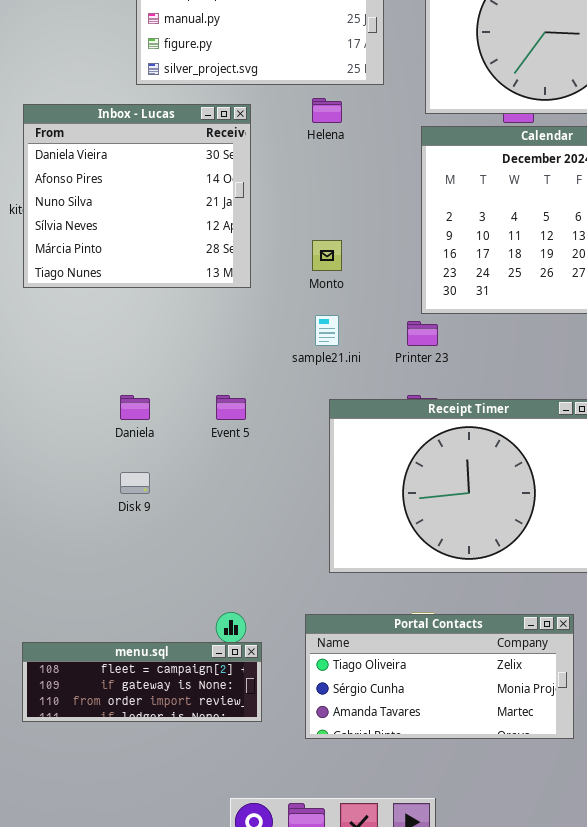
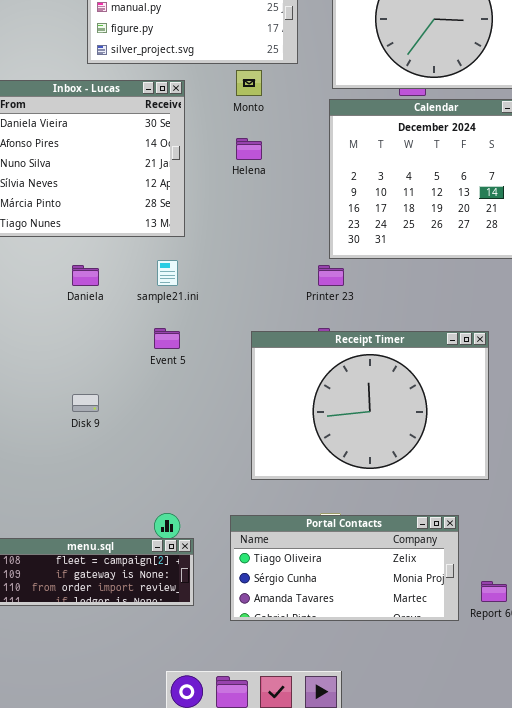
Helena: [312,98,342,123] -> [236,138,262,160], moved
Monto: [312,240,342,271] -> [236,70,262,96], moved
sample21.ini: [315,315,339,346] -> [157,260,178,286], moved
Daniela: [120,395,150,420] -> [72,265,99,286], moved

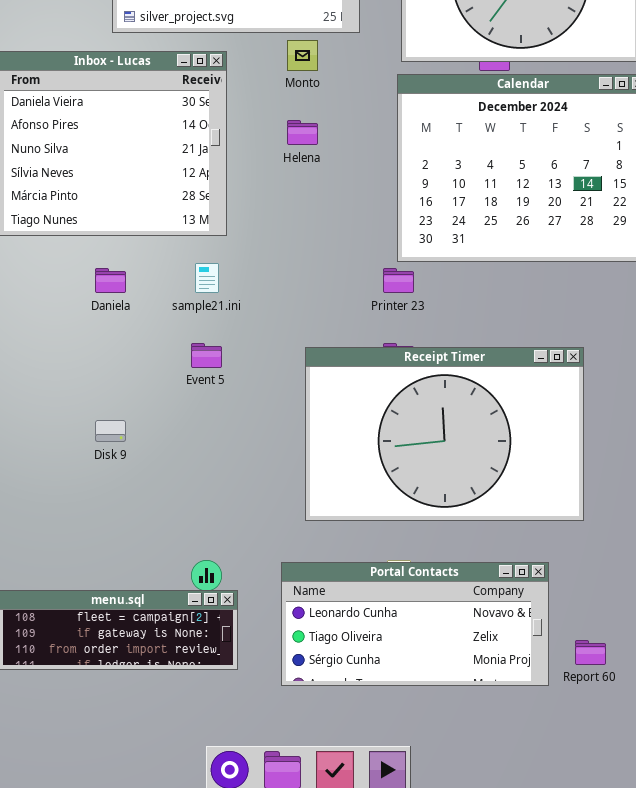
Portal Contacts: [230,515,459,621] -> [281,562,549,686], scrolled up 1 row

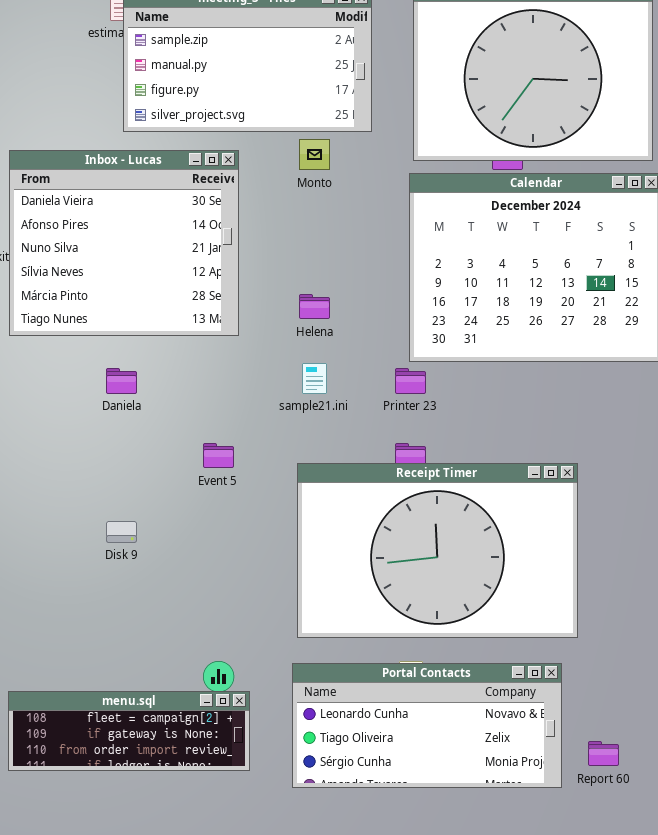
Helena: [287,120,318,145] -> [299,294,330,319], moved
sample21.ini: [195,263,219,293] -> [302,363,327,394], moved
Receipt Timer: [305,347,584,521] -> [297,463,578,638], moved

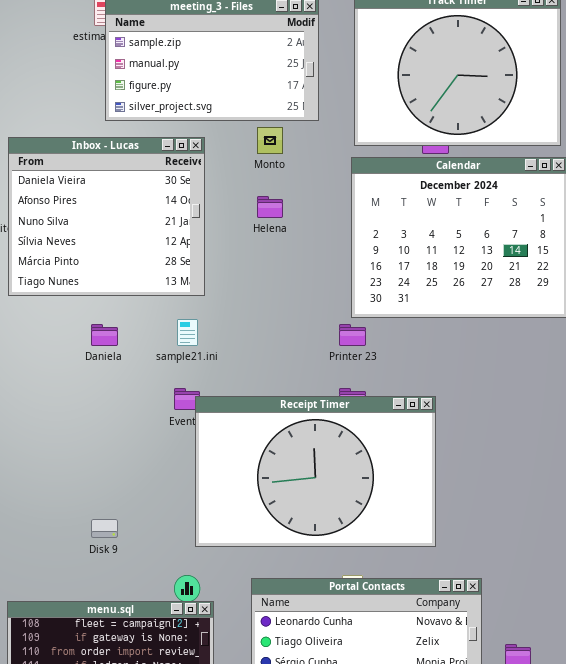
Helena: [299,294,330,319] -> [257,196,283,218], moved
sample21.ini: [302,363,327,394] -> [177,319,198,346], moved
Receipt Timer: [297,463,578,638] -> [195,396,436,547], moved
Disk 9: [106,521,137,543] -> [91,519,118,538], moved

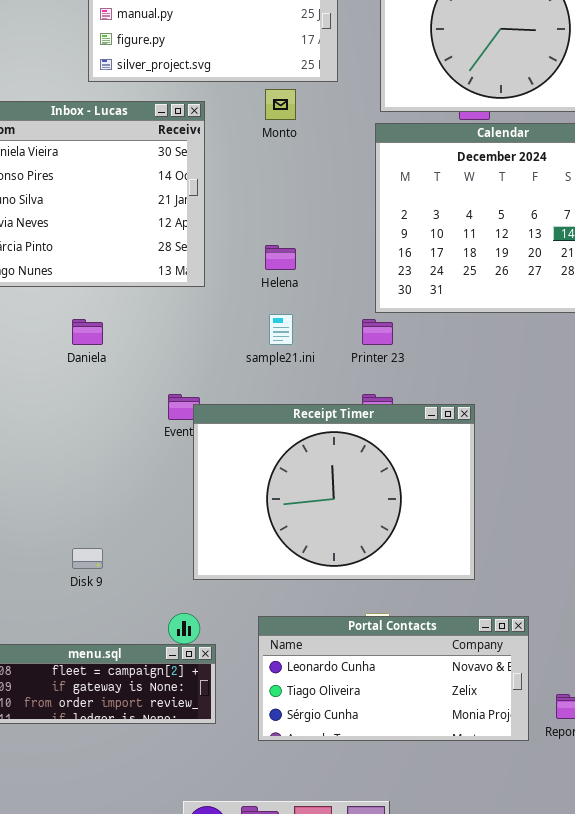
Helena: [257,196,283,218] -> [265,245,296,270], moved
sample21.ini: [177,319,198,346] -> [269,314,293,345], moved

